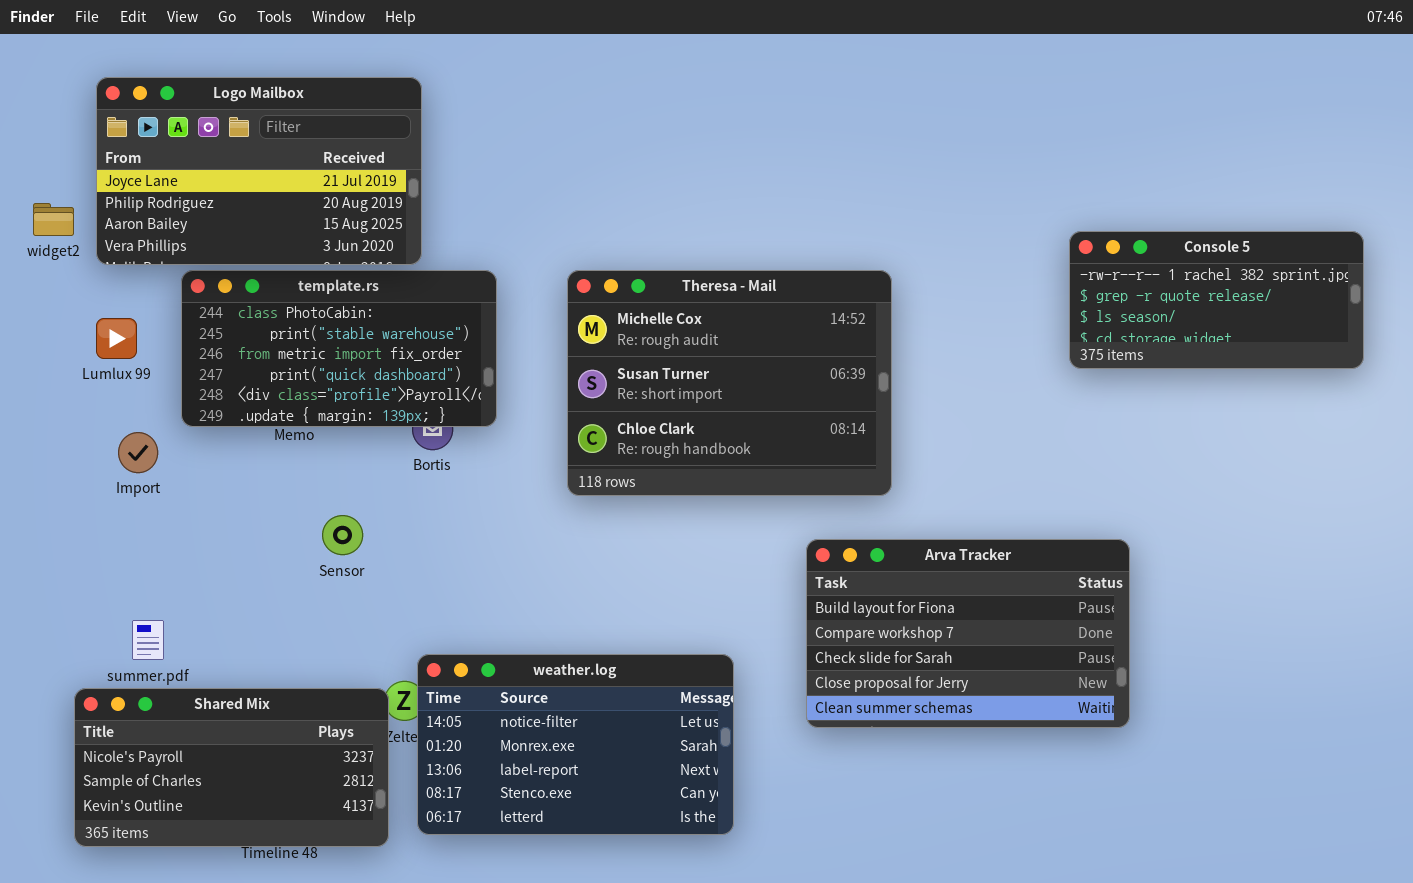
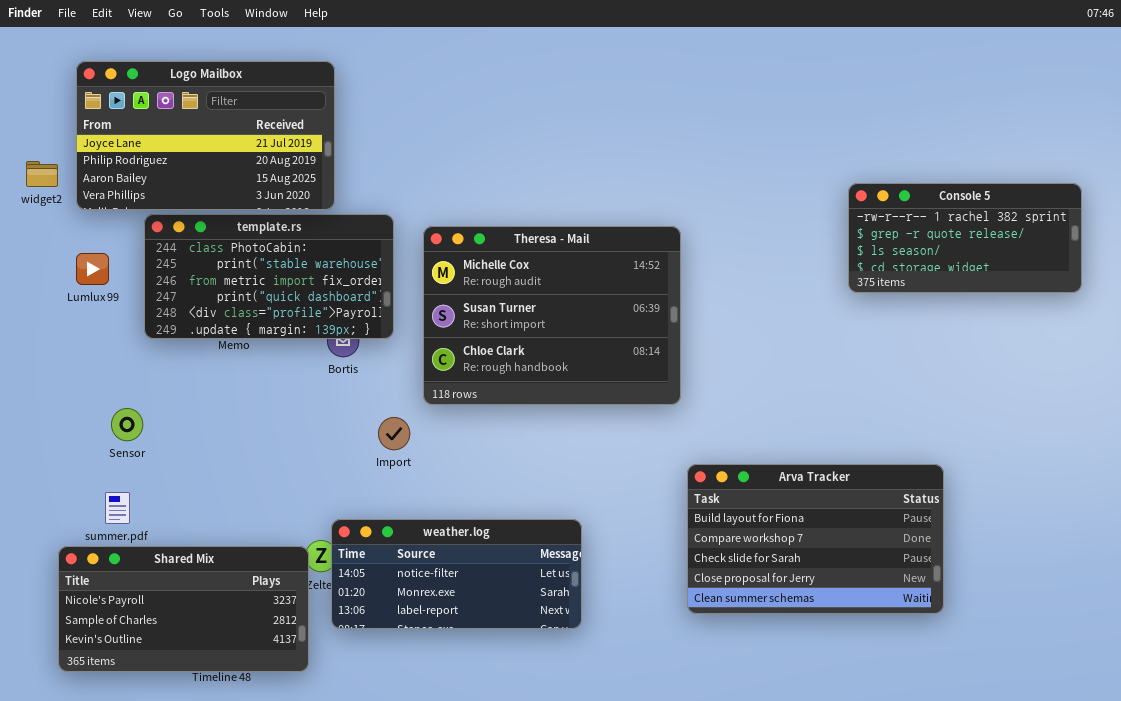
Theresa - Mail: [567,270,892,496] -> [423,226,681,405], moved
Import: [118,432,158,473] -> [378,417,410,450], moved
Sensor: [322,515,363,555] -> [111,408,143,441], moved
Arva Tracker: [806,539,1130,728] -> [687,464,944,614], moved
weather.log: [417,654,734,835] -> [331,519,582,629], resized

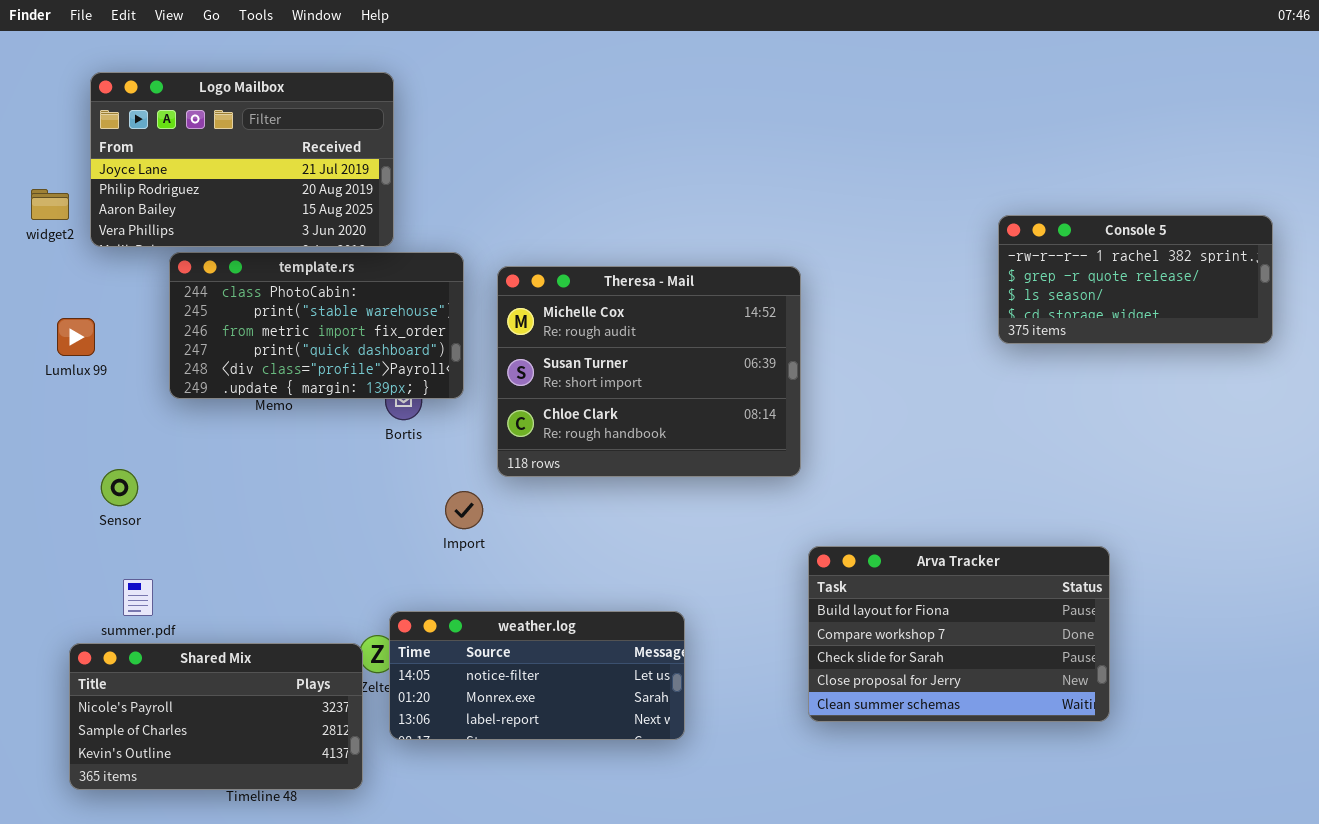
Lumlux 99: [76,253,109,285] -> [57,318,95,356], moved
Sensor: [111,408,143,441] -> [101,469,138,506], moved

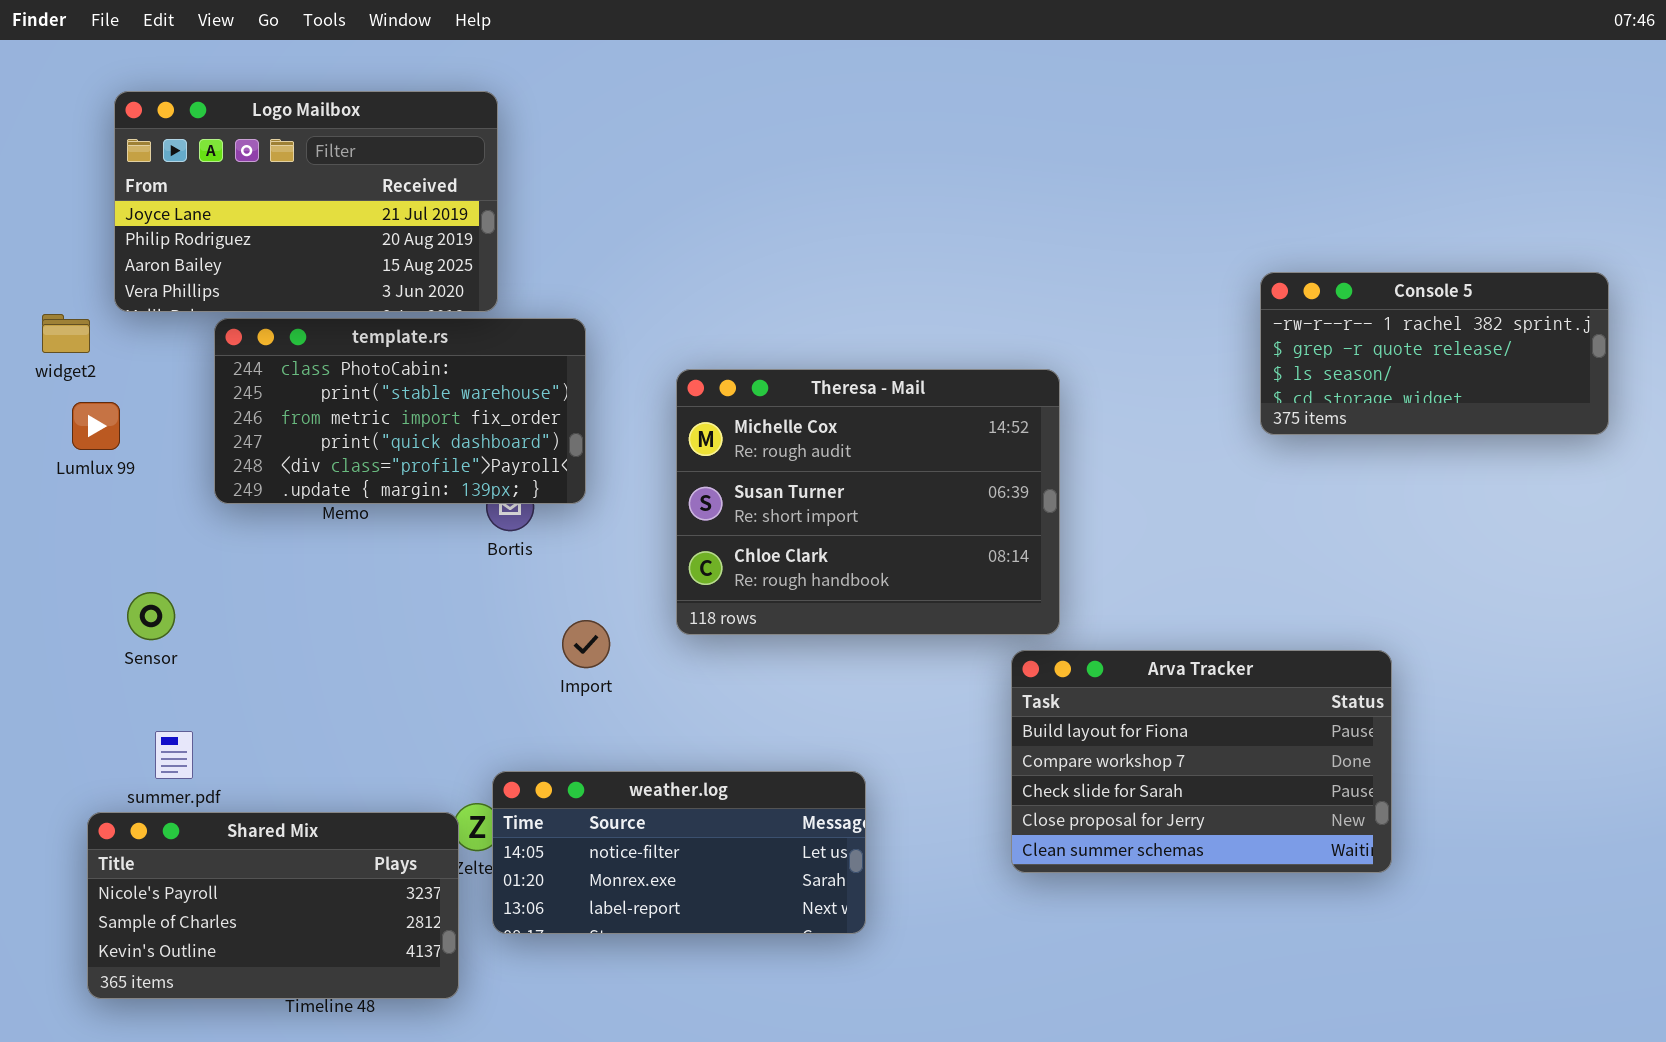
widget2: [31,189,69,220] -> [42,314,90,353], moved
Theresa - Mail: [497,266,801,477] -> [676,369,1060,635], moved
Arva Tracker: [808,546,1110,722] -> [1011,650,1392,873], moved

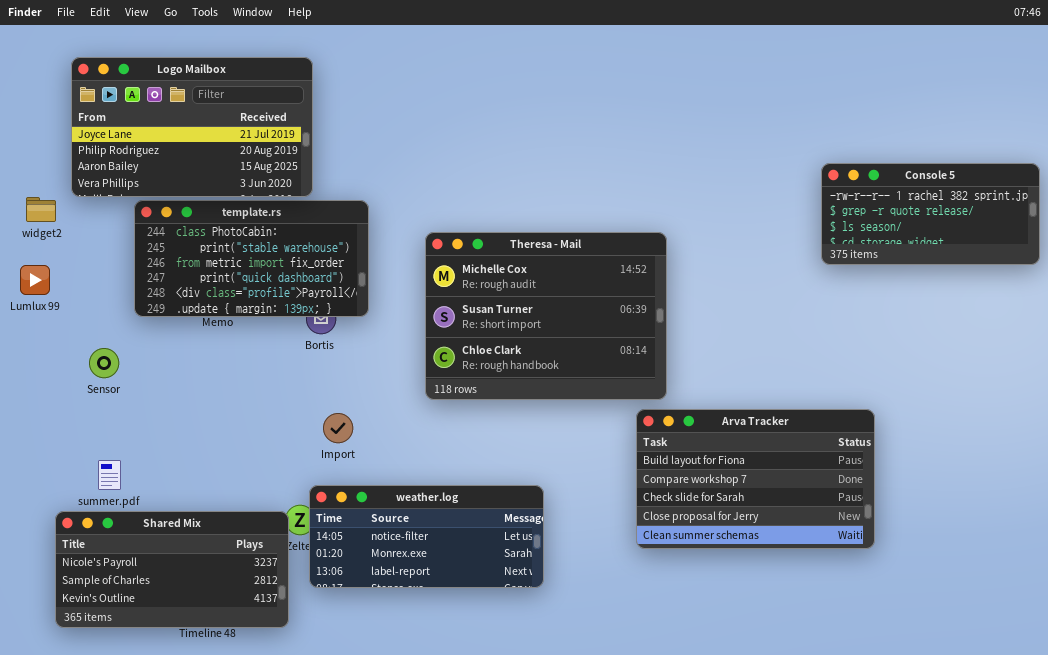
Console 5: [1260,272,1609,435] -> [821,163,1040,265], moved
Lumlux 99: [72,402,120,450] -> [20,265,50,295], moved
Sensor: [127,592,175,640] -> [89,348,119,378], moved
Import: [562,620,610,668] -> [323,413,353,443], moved

